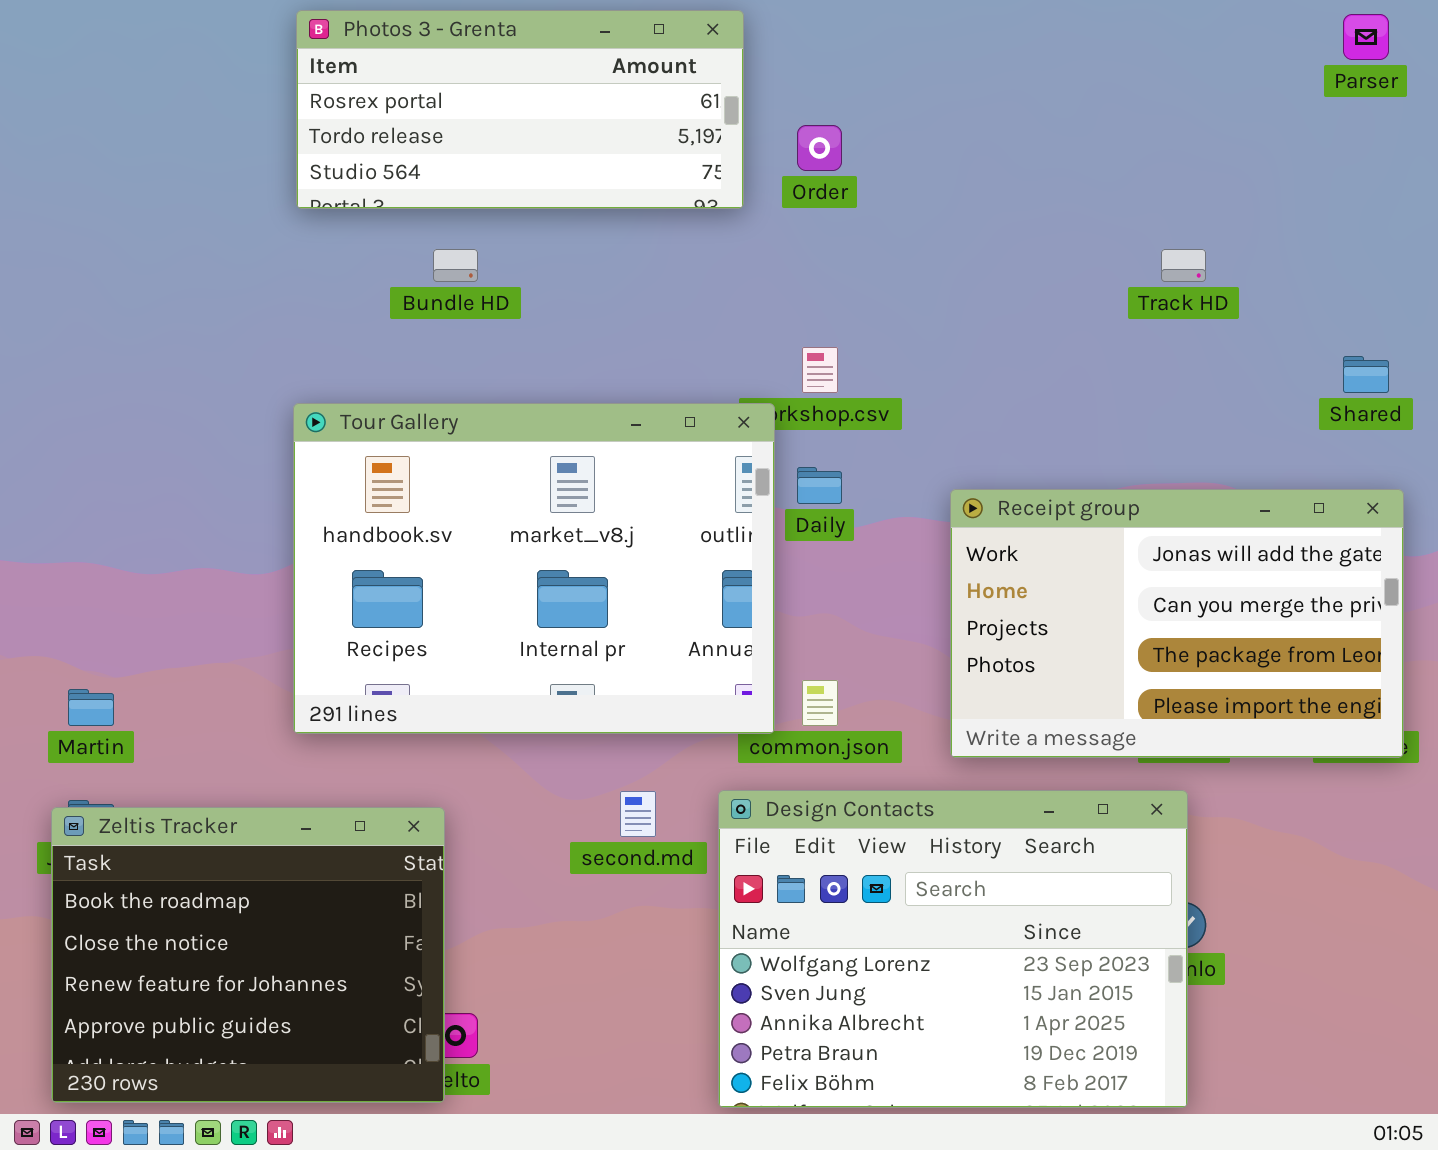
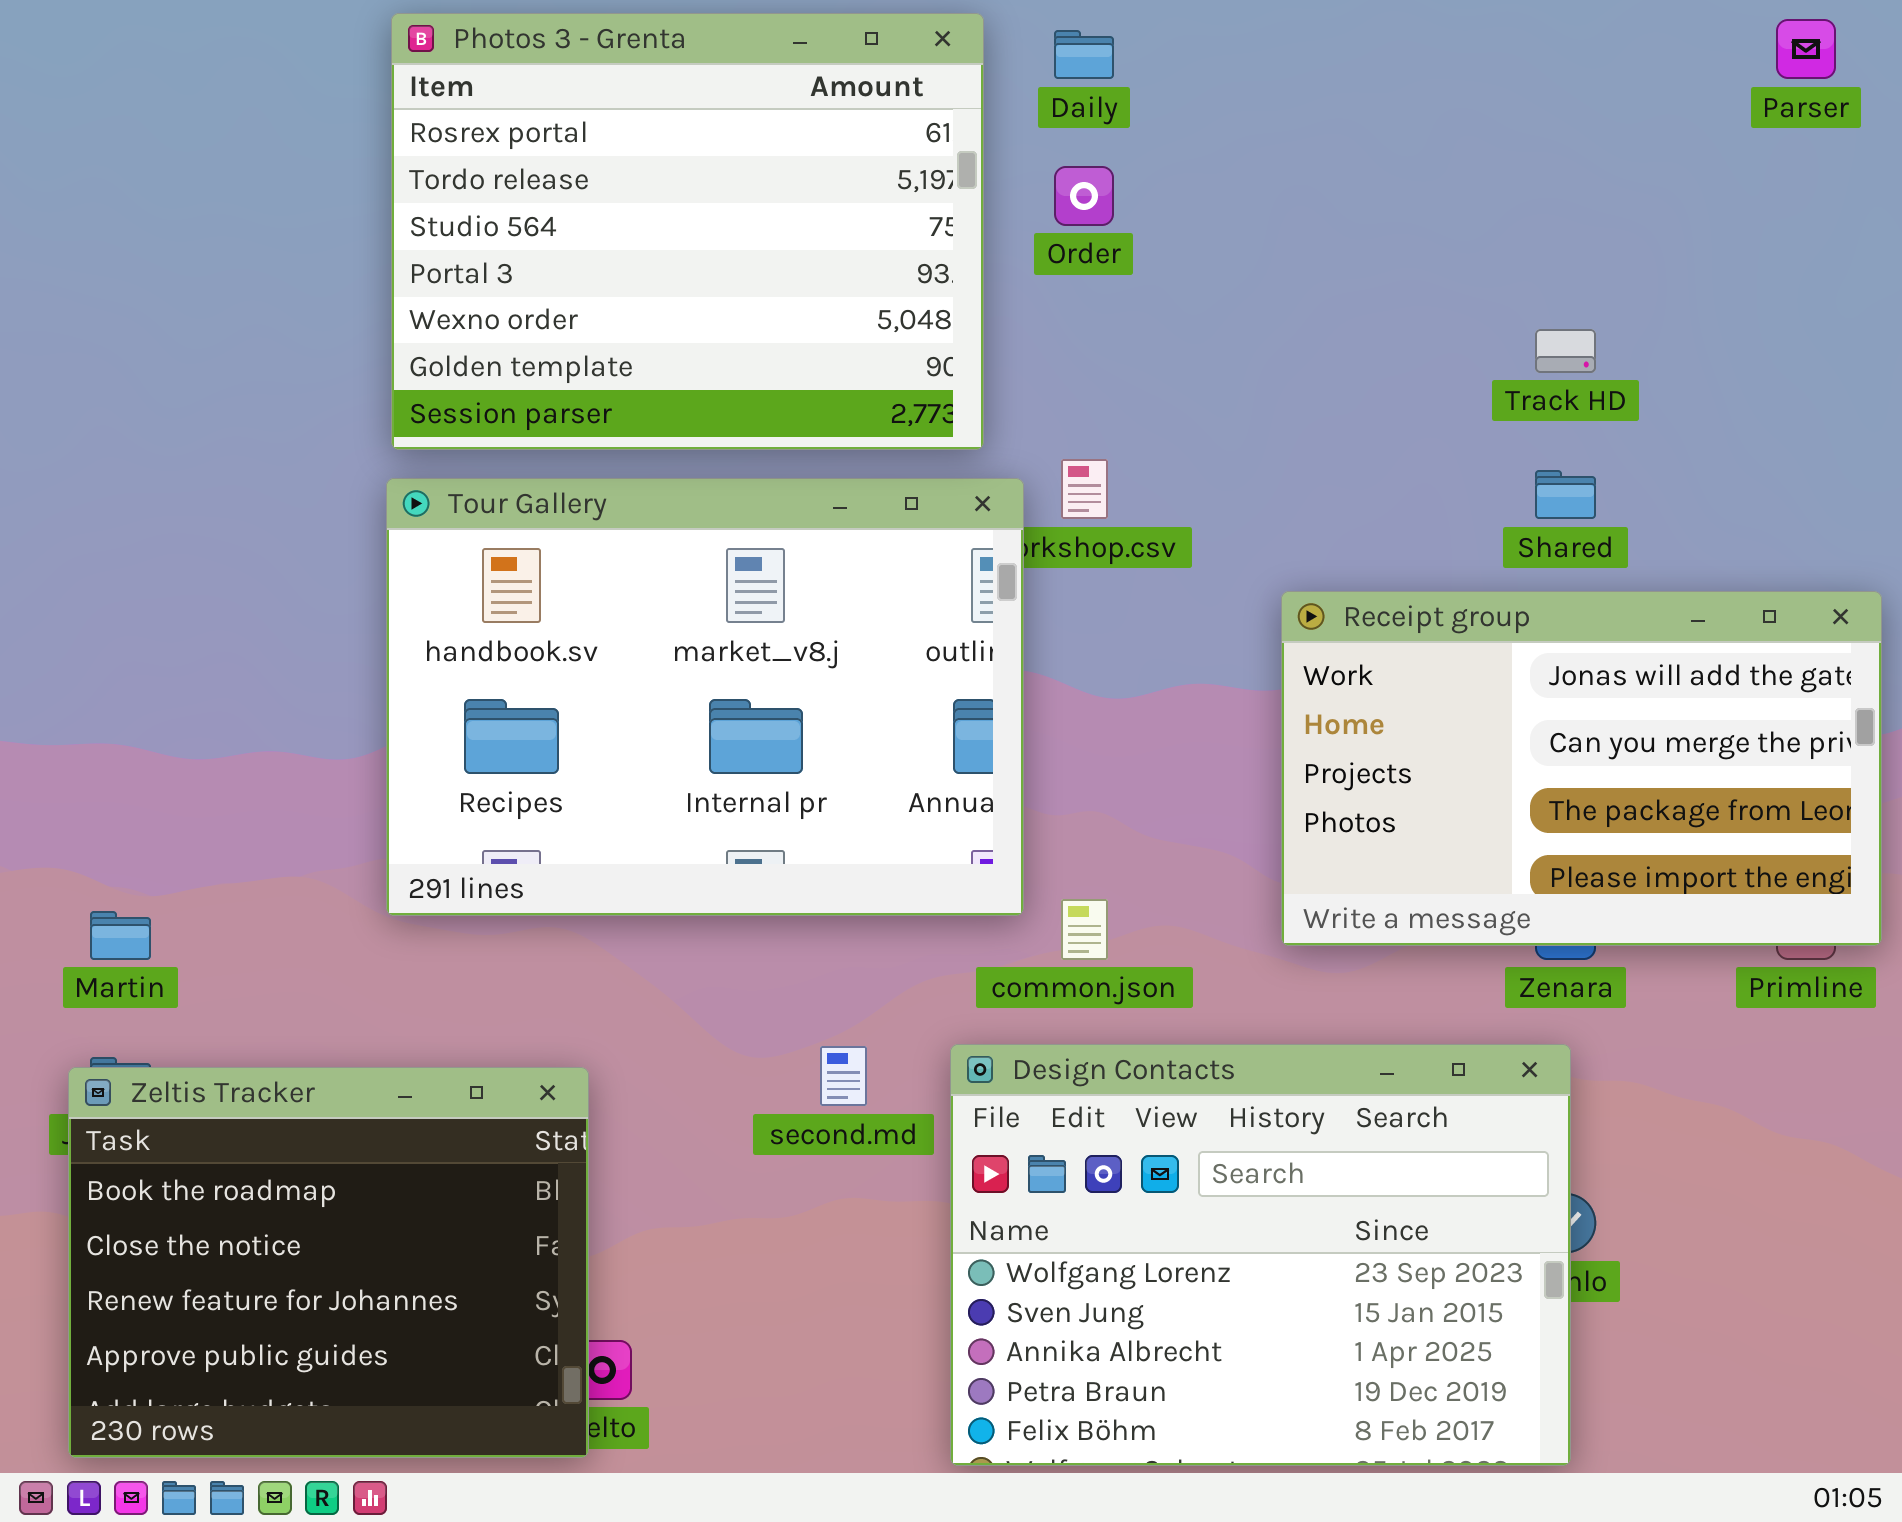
Photos 3 - Grenta: [296,10,744,209] -> [391,13,984,450], resized
Shared: [1343,356,1389,393] -> [1535,470,1596,519], moved
Tour Gallery: [293,403,775,734] -> [386,478,1024,916], moved
Daily: [797,467,842,504] -> [1054,30,1114,79], moved
Receipt group: [950,489,1404,758] -> [1281,591,1882,946], moved

